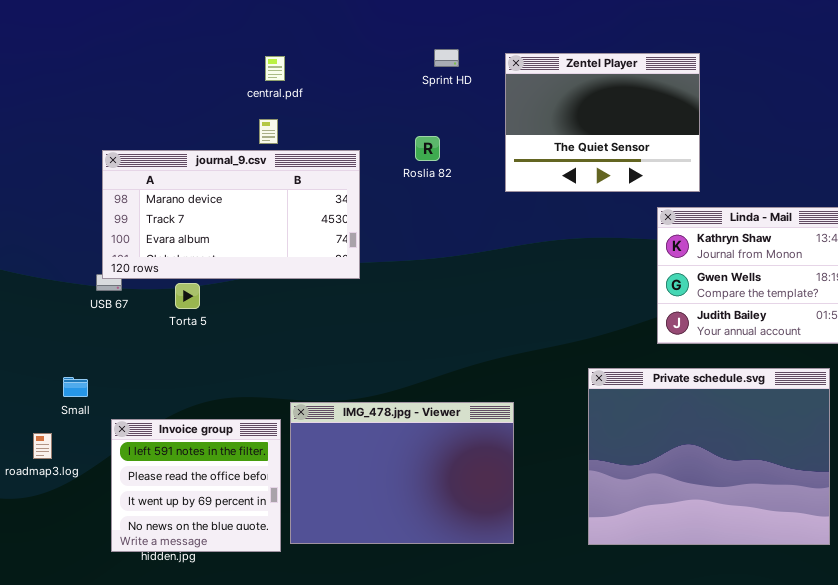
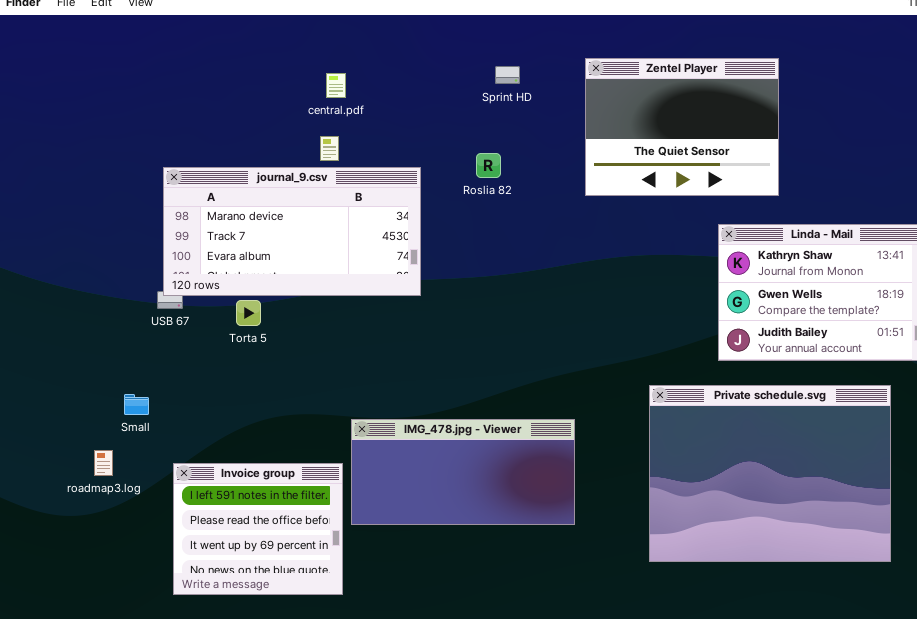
Zentel Player: [505,53,700,192] -> [585,58,779,196], moved
IMG_478.jpg - Viewer: [290,402,514,544] -> [351,419,575,525], resized
Invoice group: [111,419,281,552] -> [173,463,343,595], moved

